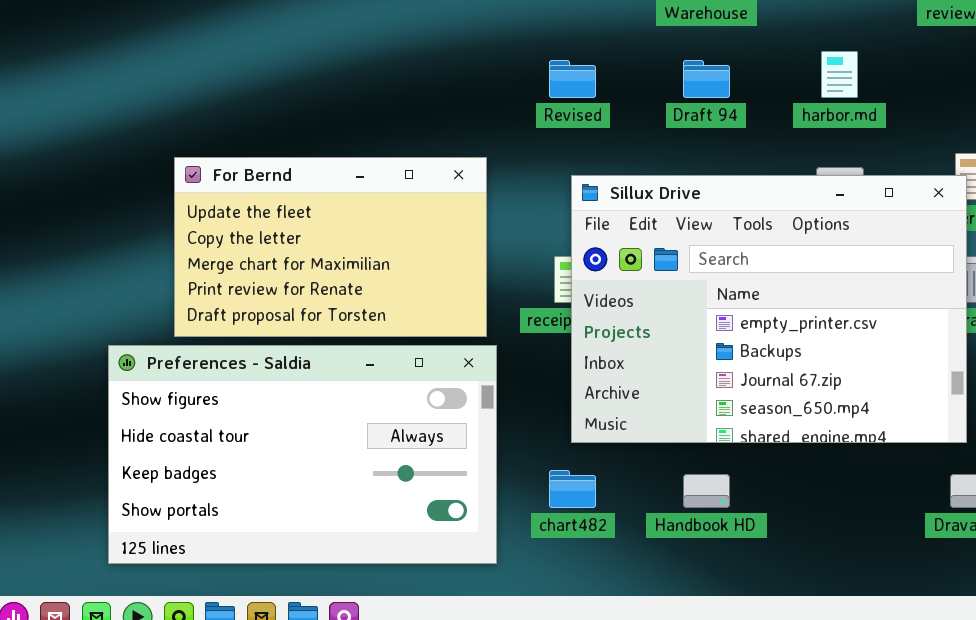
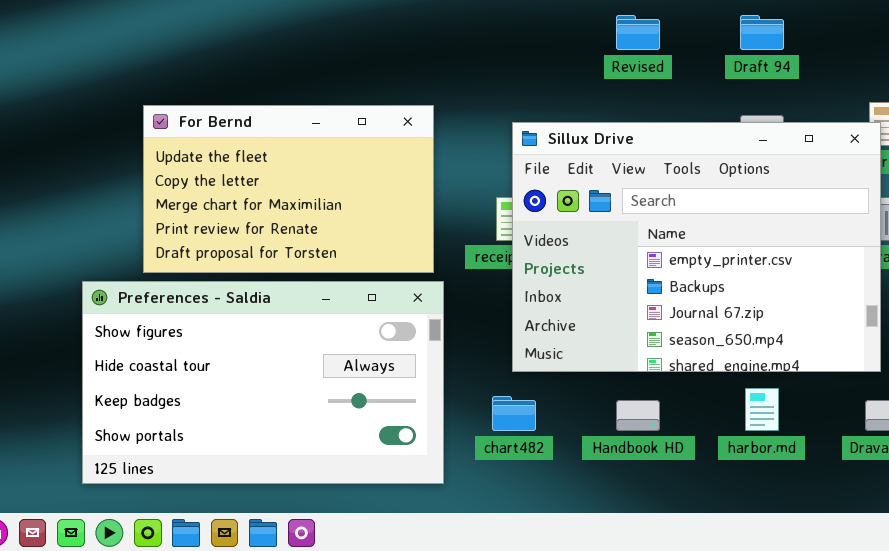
harbor.md: [821,51,858,98] -> [745,388,779,431], moved
Revised: [549,60,596,98] -> [616,15,660,50], moved
Draft 94: [683,60,730,98] -> [740,15,784,50], moved

